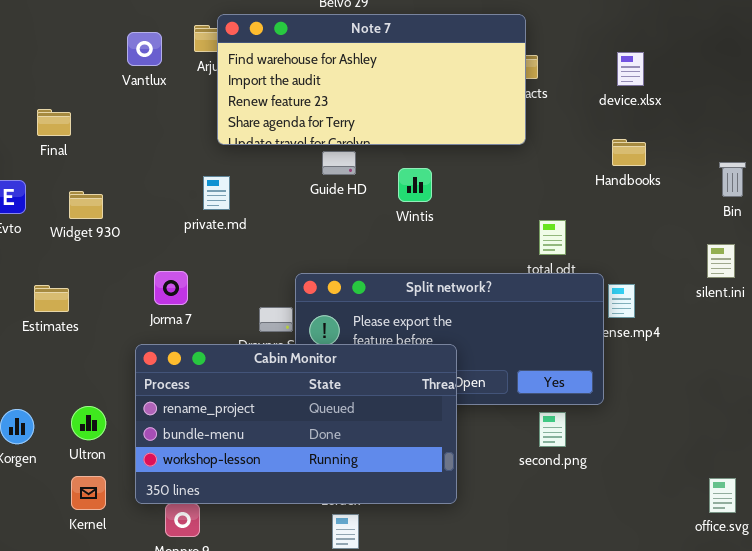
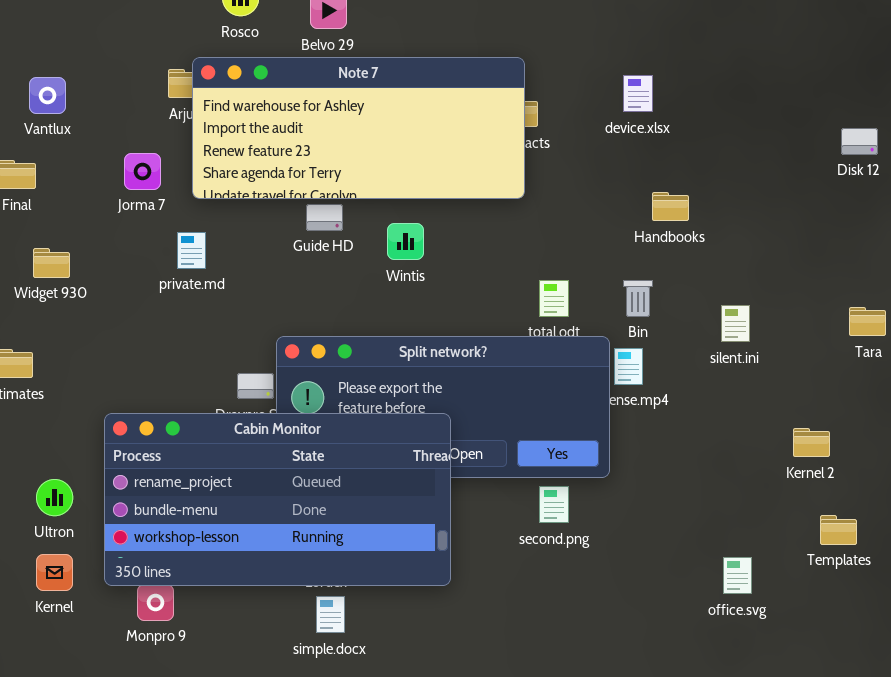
Vantlux: [127,32,162,66] -> [29,77,66,114], moved
device.xlsx: [617,52,644,86] -> [623,75,653,112], moved
Handbooks: [612,139,646,166] -> [652,192,689,221], moved
Bin: [719,162,746,197] -> [623,280,653,317], moved
Jorma 7: [154,271,188,305] -> [124,153,161,190], moved

